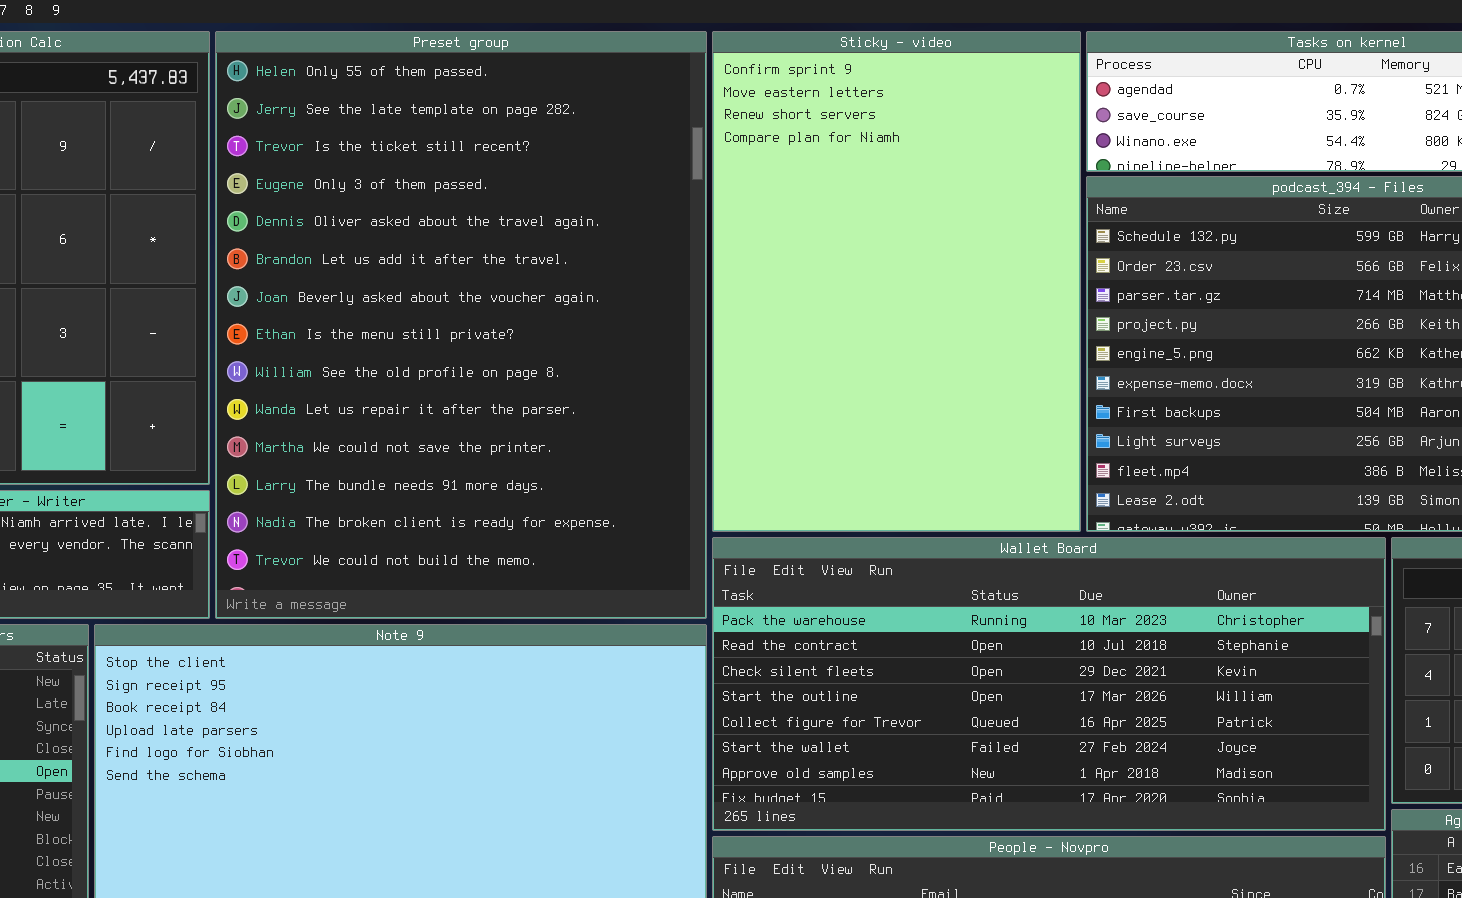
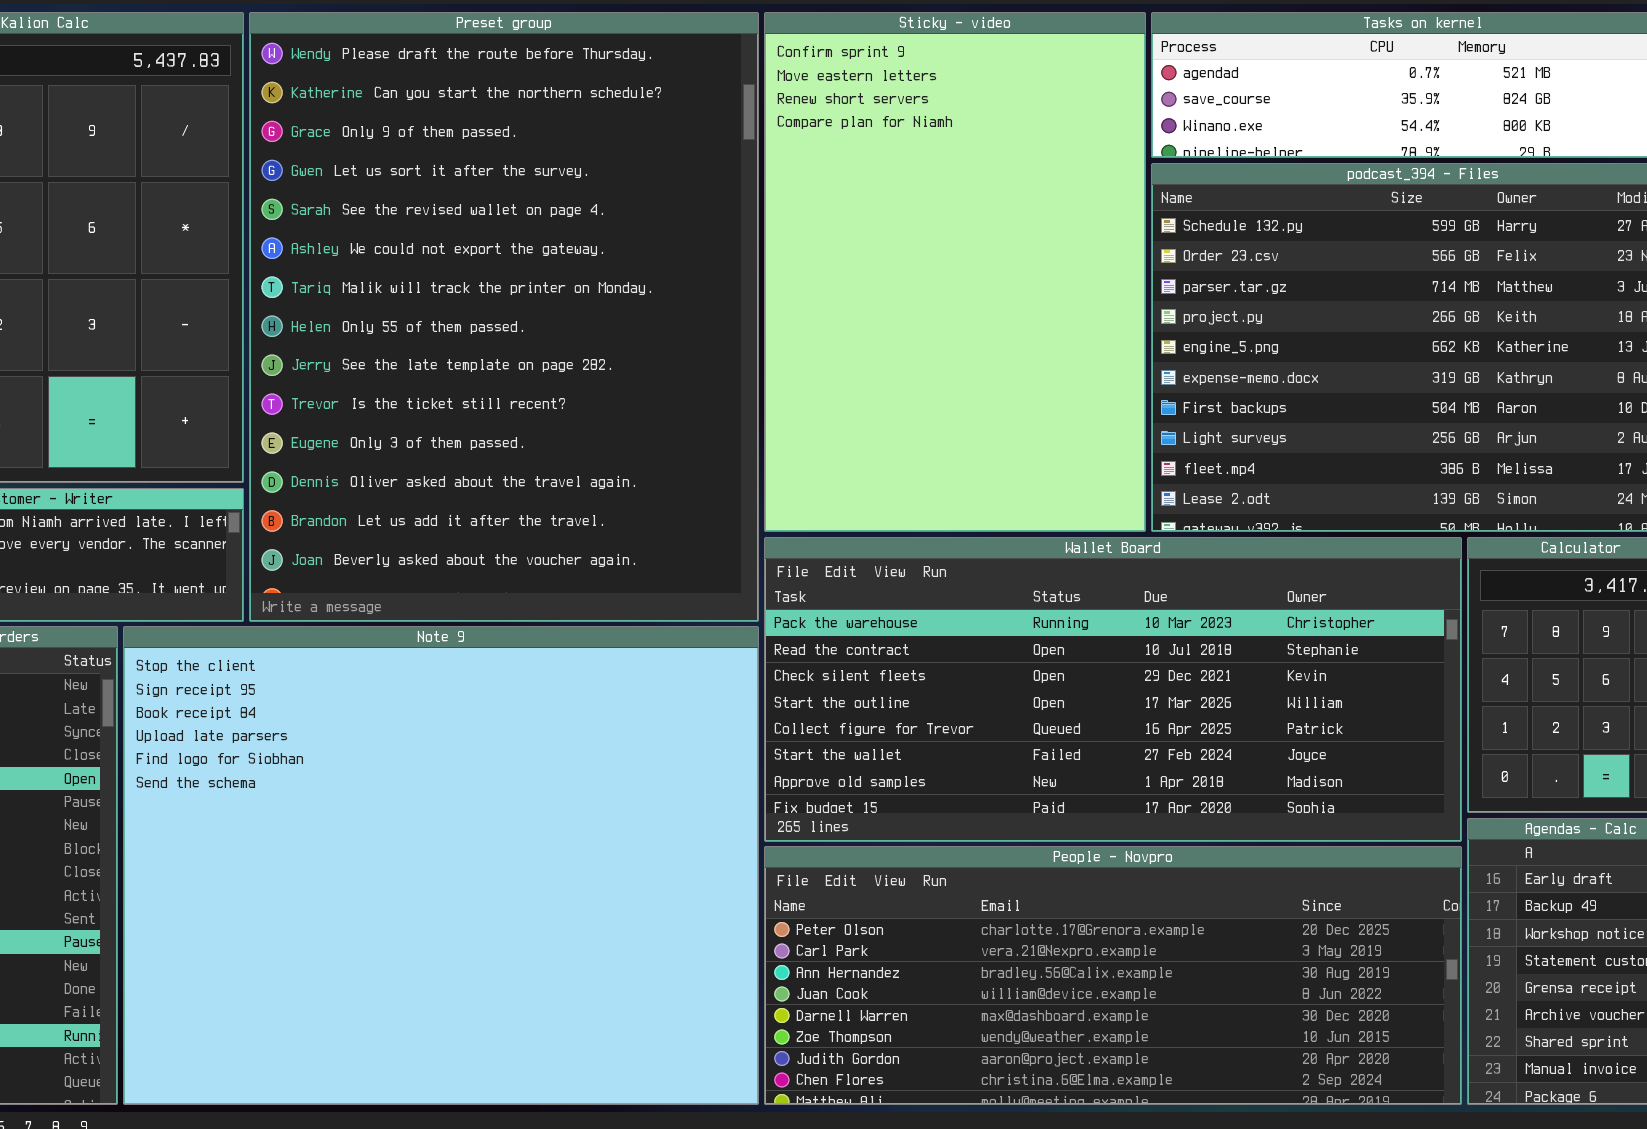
Preset group: [215,31,707,619] -> [249,12,759,622], scrolled up 7 rows

